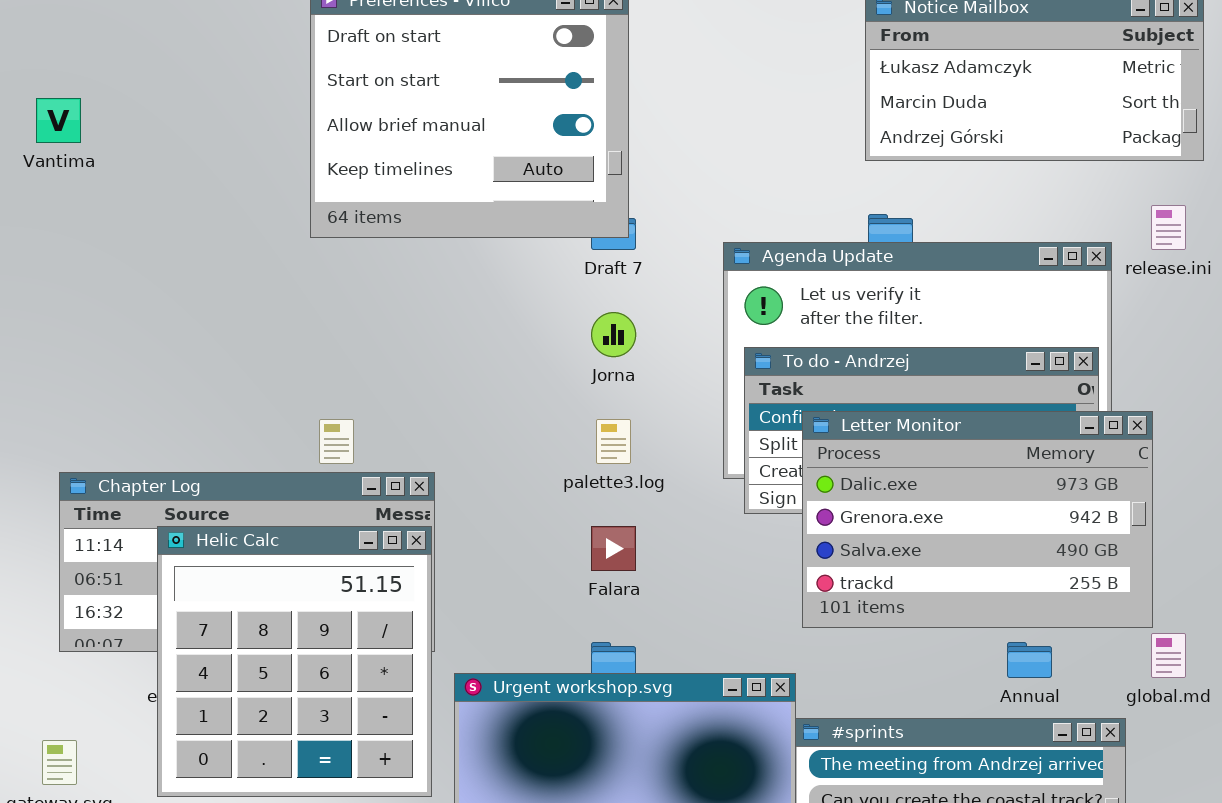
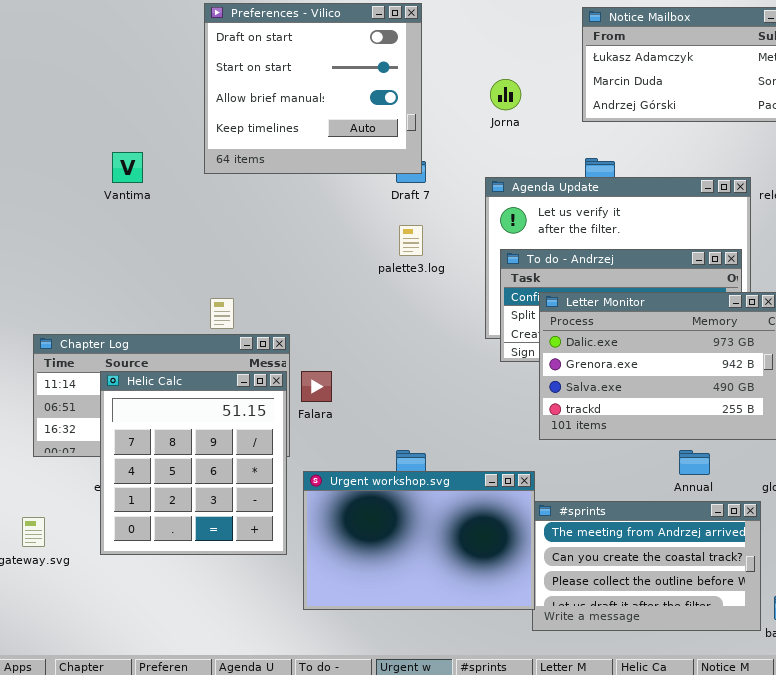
Vantima: [36,98,81,143] -> [112,152,143,183], moved
Jorna: [591,312,636,357] -> [490,79,521,110], moved
palette3.log: [596,419,631,464] -> [399,225,423,256], moved
Falara: [591,526,636,571] -> [301,371,332,402], moved

